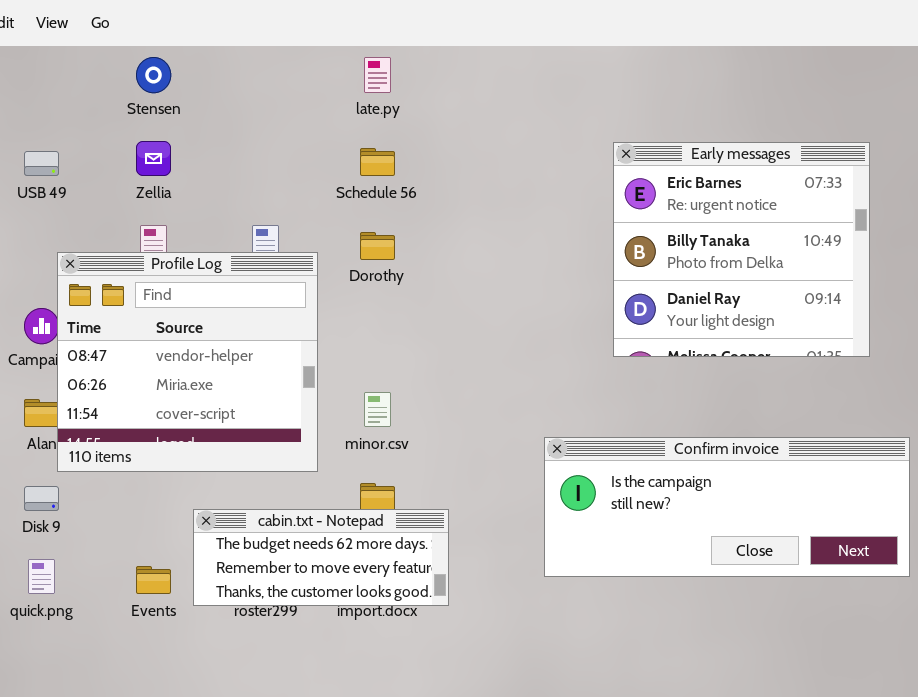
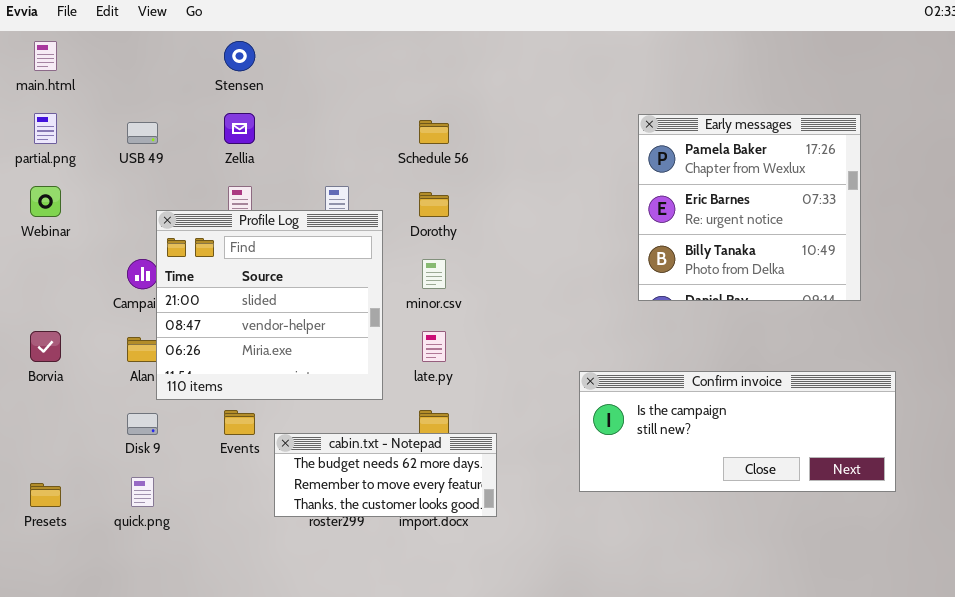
late.py: [364,57,391,93] -> [422,331,446,362], moved
Early messages: [613,142,870,357] -> [638,114,861,301], scrolled up 1 row
Profile Log: [57,252,318,472] -> [156,210,383,400], scrolled up 1 row
minor.csv: [364,392,391,427] -> [422,259,446,289], moved
Events: [136,566,171,594] -> [224,410,255,435], moved

